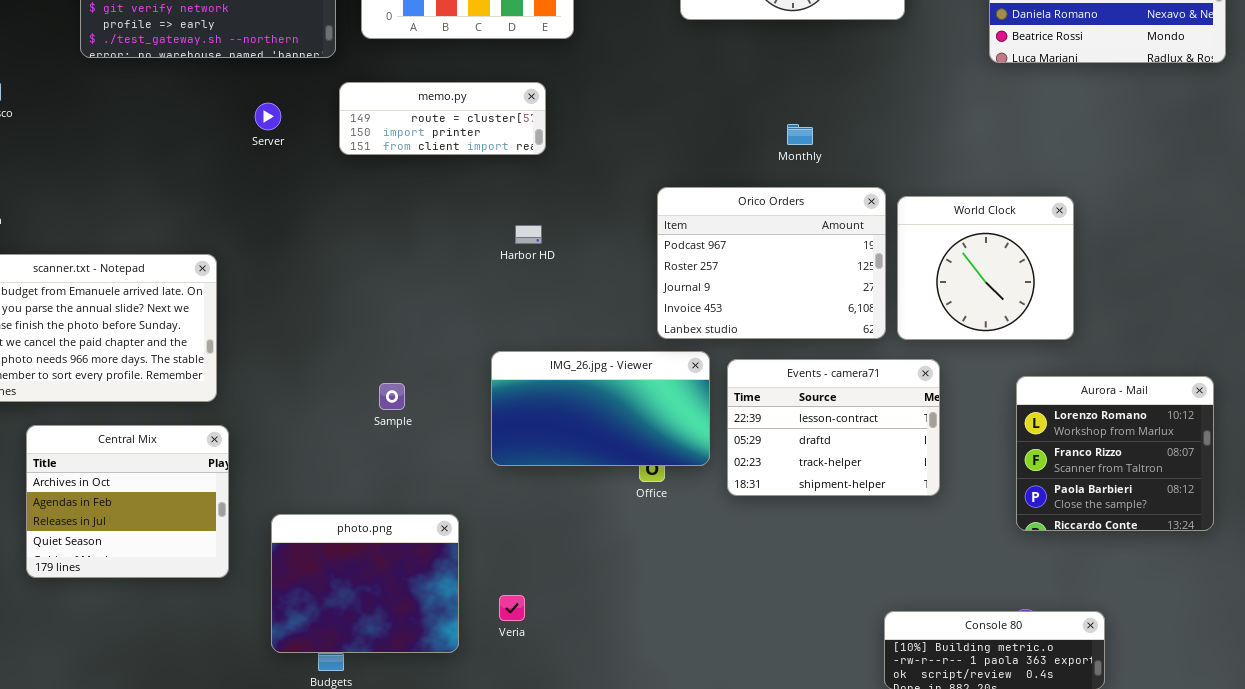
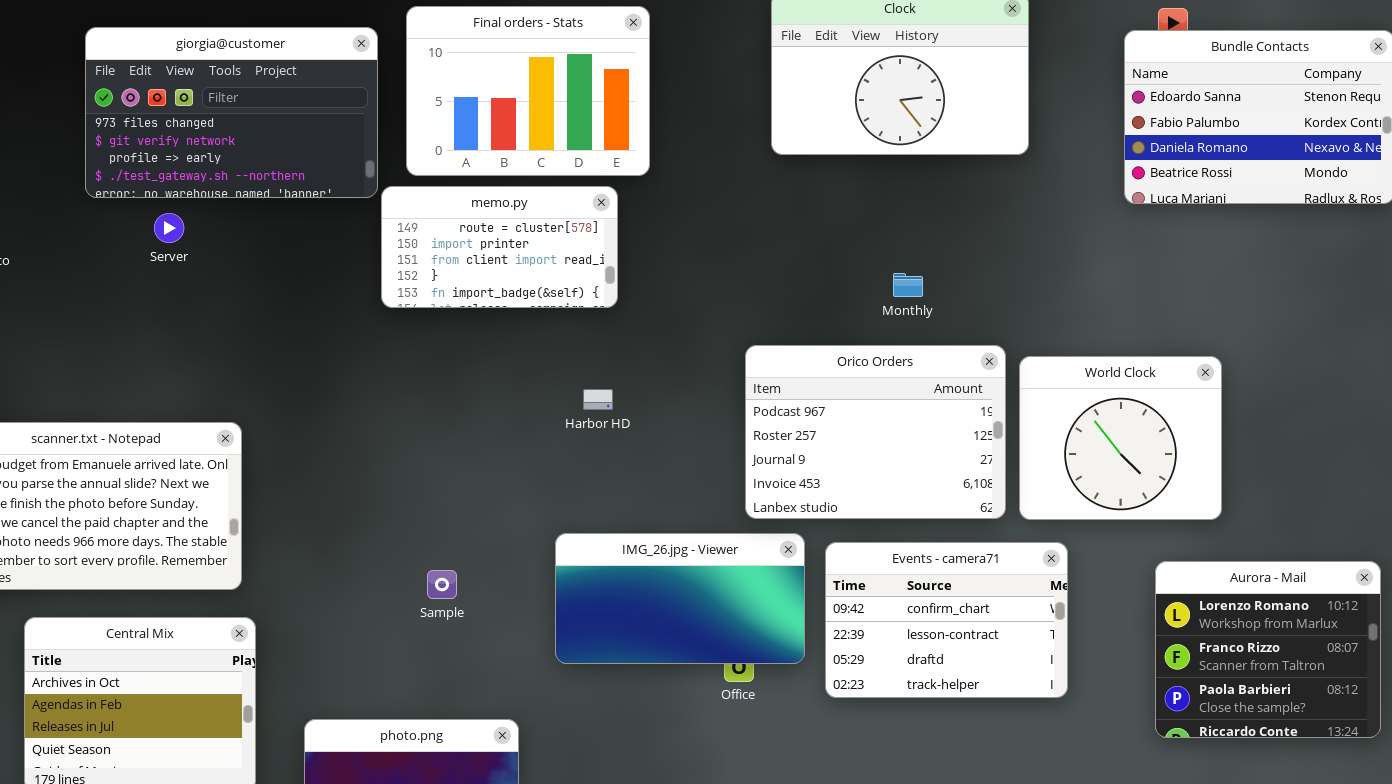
memo.py: [339,82,546,155] -> [381,186,618,308], resized
Server: [255,103,281,130] -> [154,213,184,243], moved
Events - camera71: [727,359,940,496] -> [825,542,1068,698], scrolled up 1 row

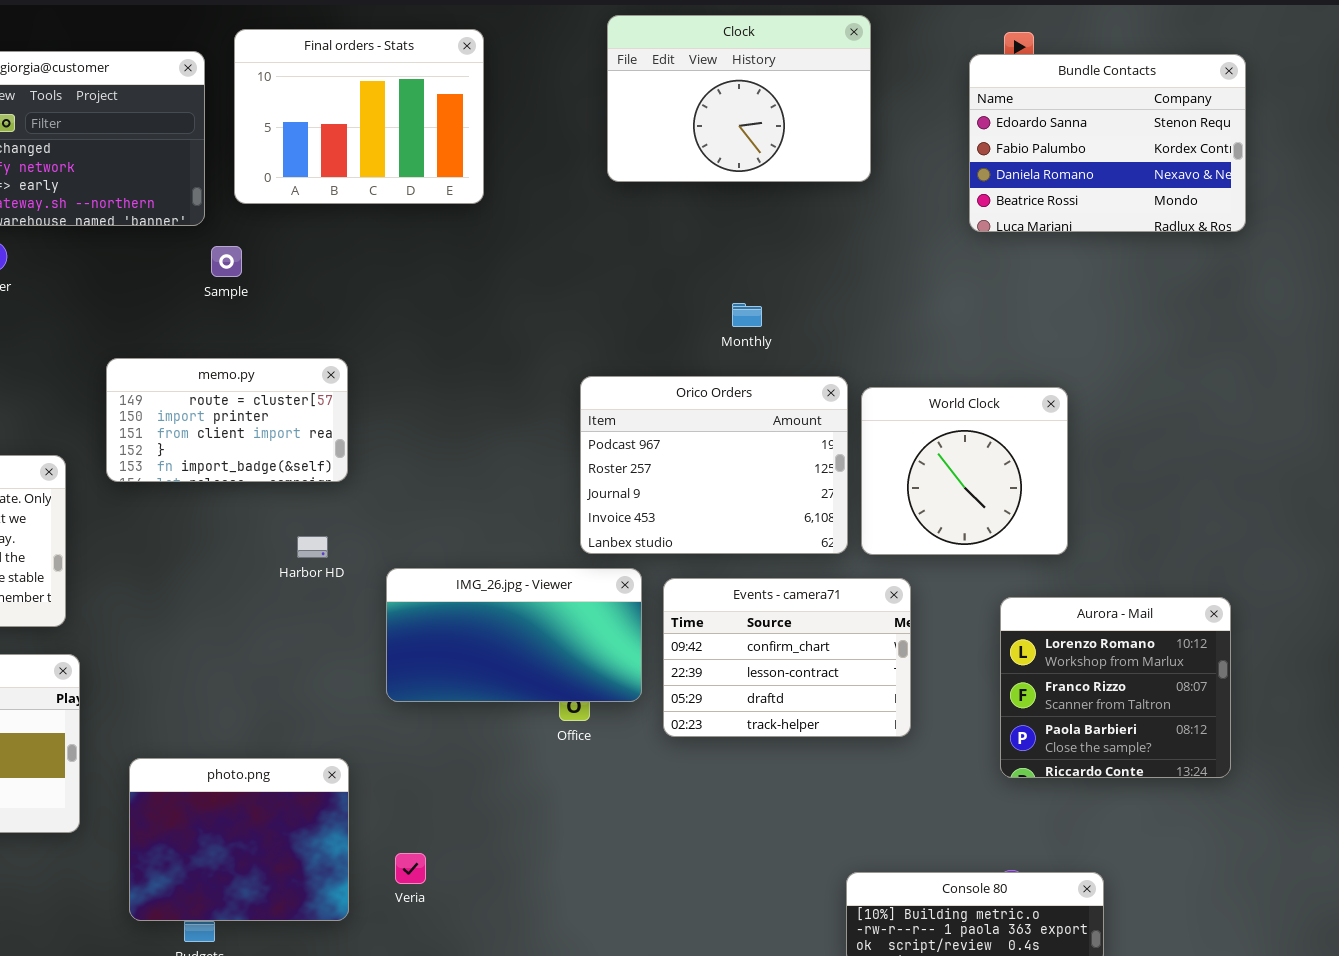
memo.py: [381,186,618,308] -> [106,358,348,482], moved
Harbor HD: [583,389,613,410] -> [297,536,328,558], moved
Sample: [427,570,457,599] -> [211,246,242,277], moved

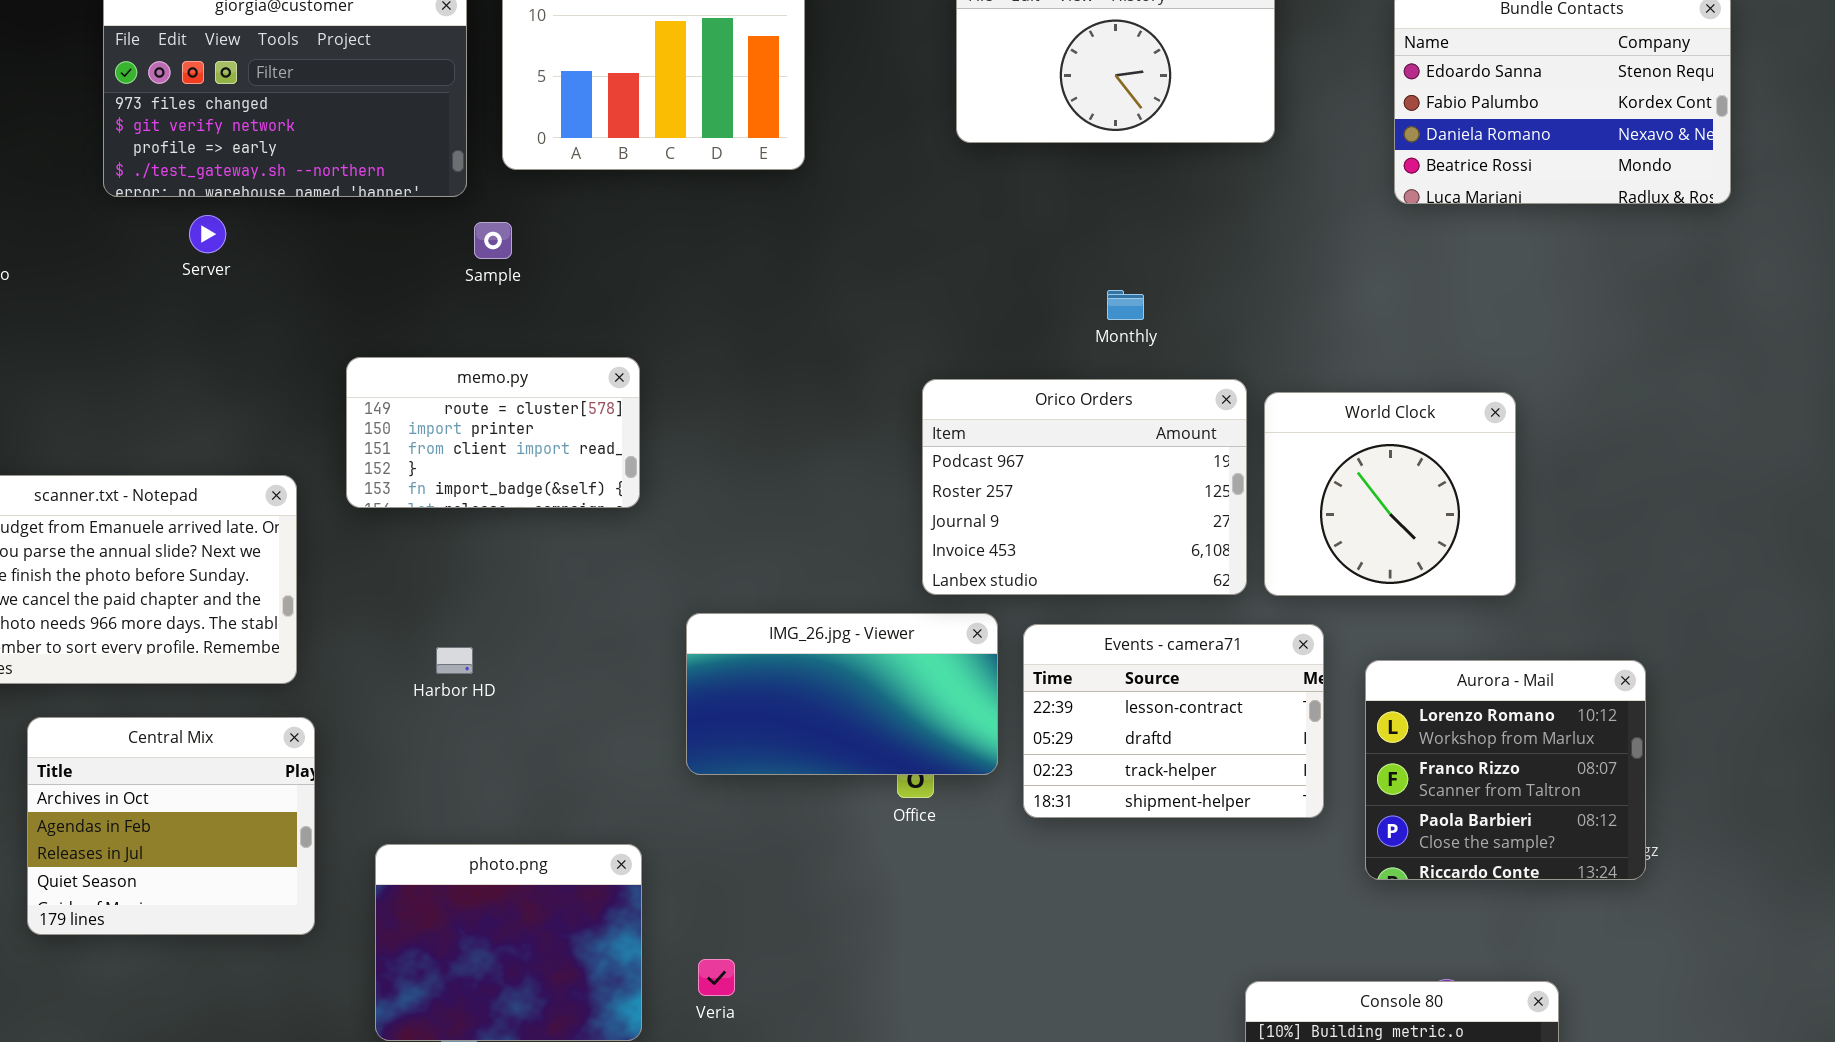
Harbor HD: [297,536,328,558] -> [436,647,473,674], moved
Events - camera71: [663,578,911,737] -> [1023,624,1324,818], scrolled down 1 row
Aurora - Mail: [1000,597,1231,778] -> [1365,660,1646,880], moved

